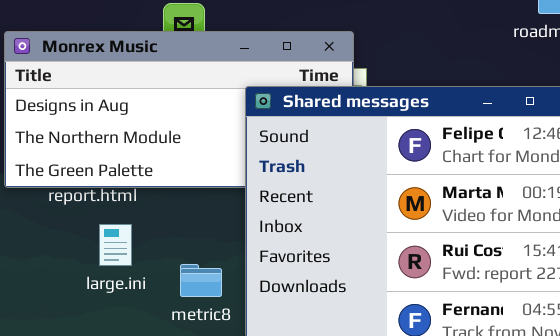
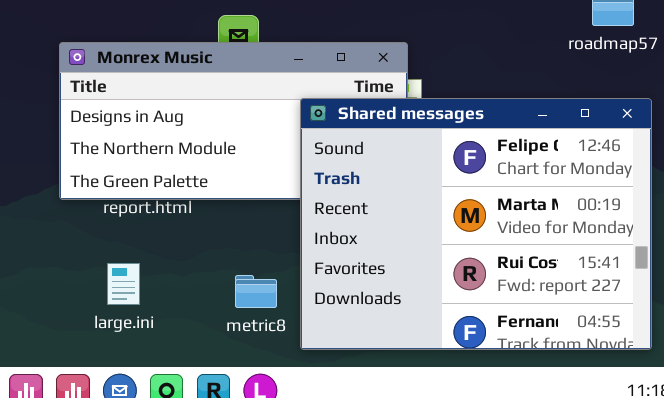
large.ini: [99,224,132,266] -> [107,263,140,305], moved

